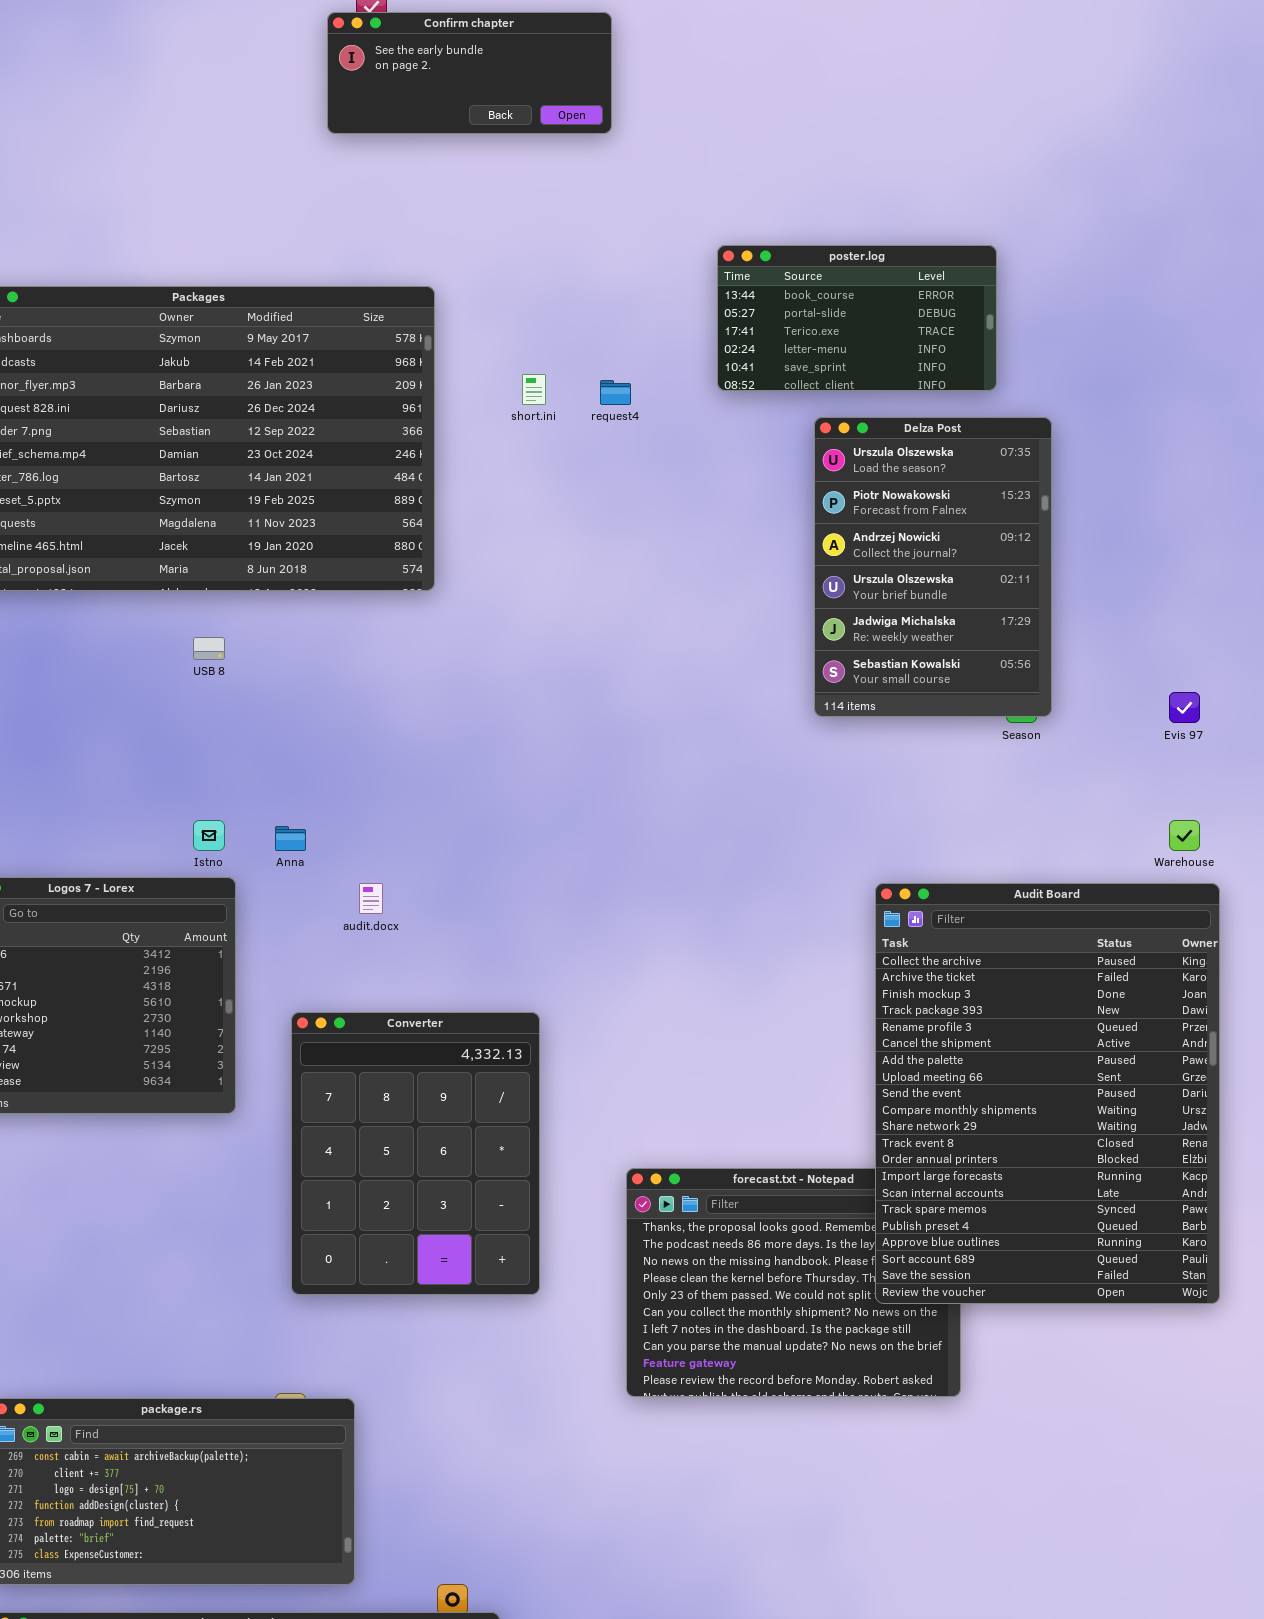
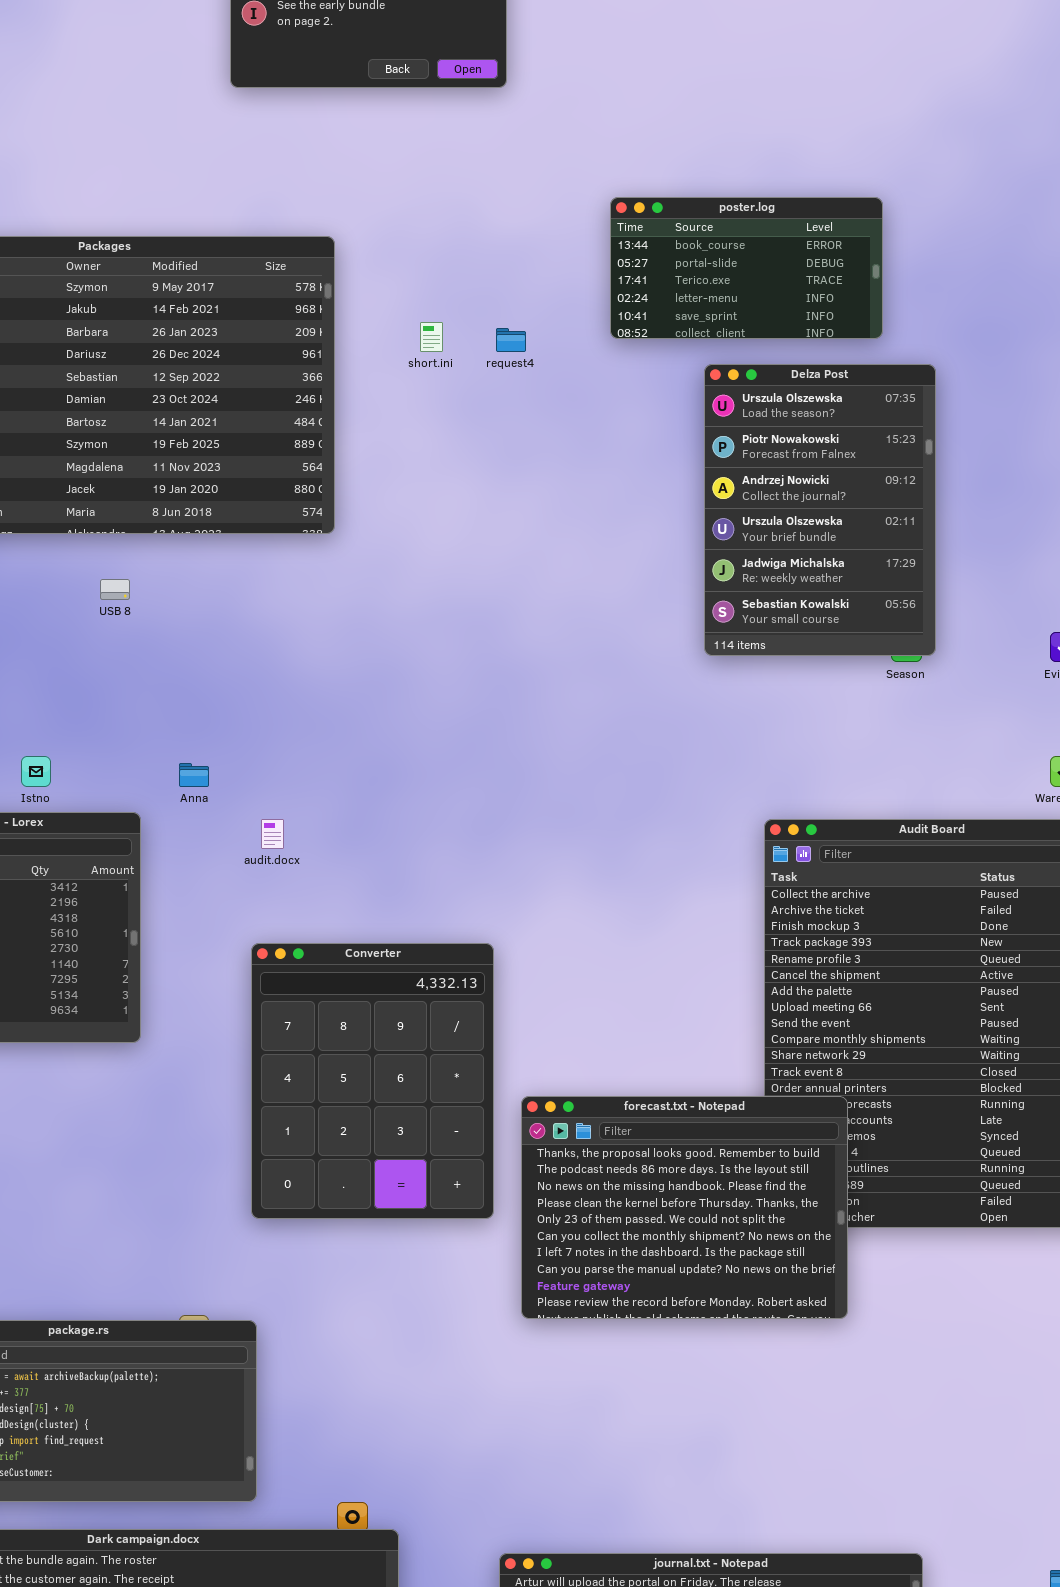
Istno: [193,820,225,851] -> [21,756,51,787], moved
Converter: [291,1012,540,1295] -> [251,943,494,1219], moved
forecast.txt - Notepad: [626,1168,961,1397] -> [521,1096,848,1319], raised

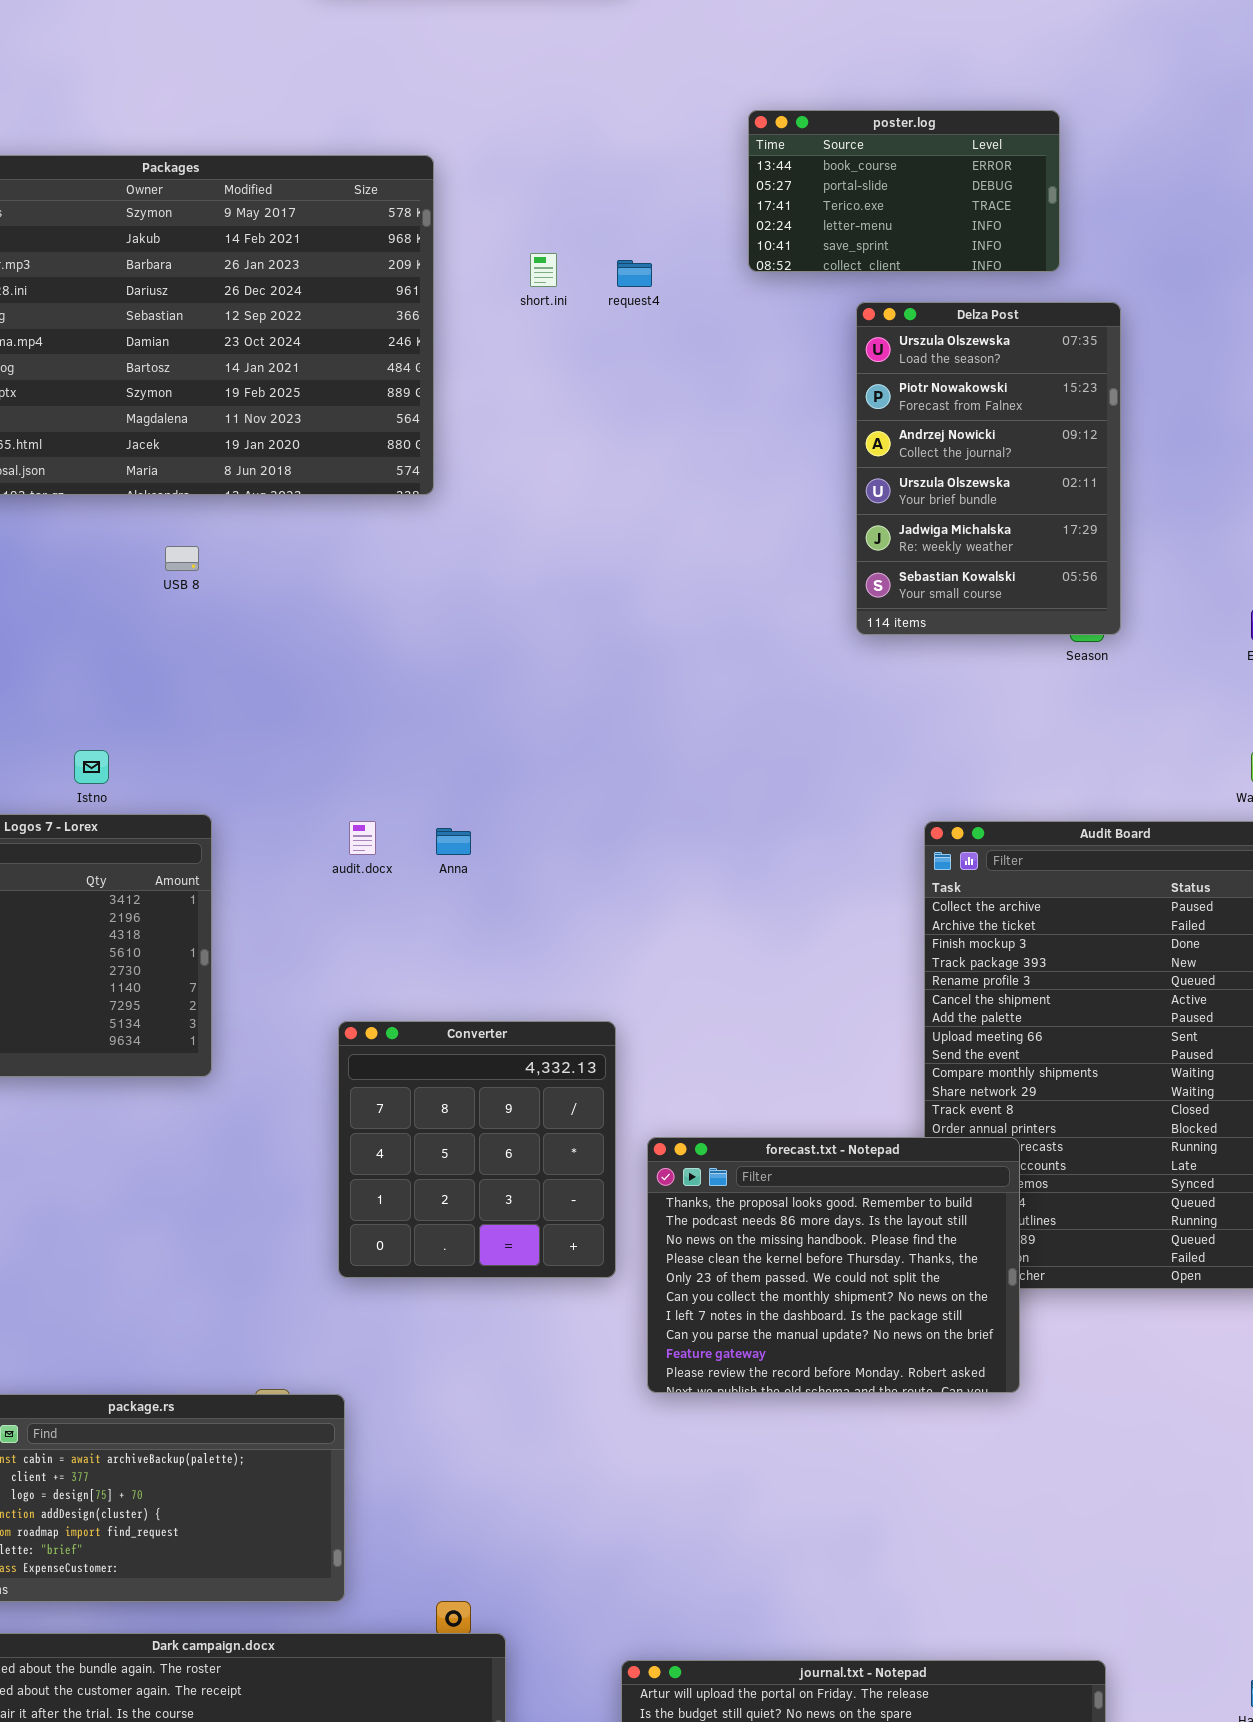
Anna: [179,763,209,787] -> [436,828,471,855], moved
Converter: [251,943,494,1219] -> [338,1021,616,1278], resized

